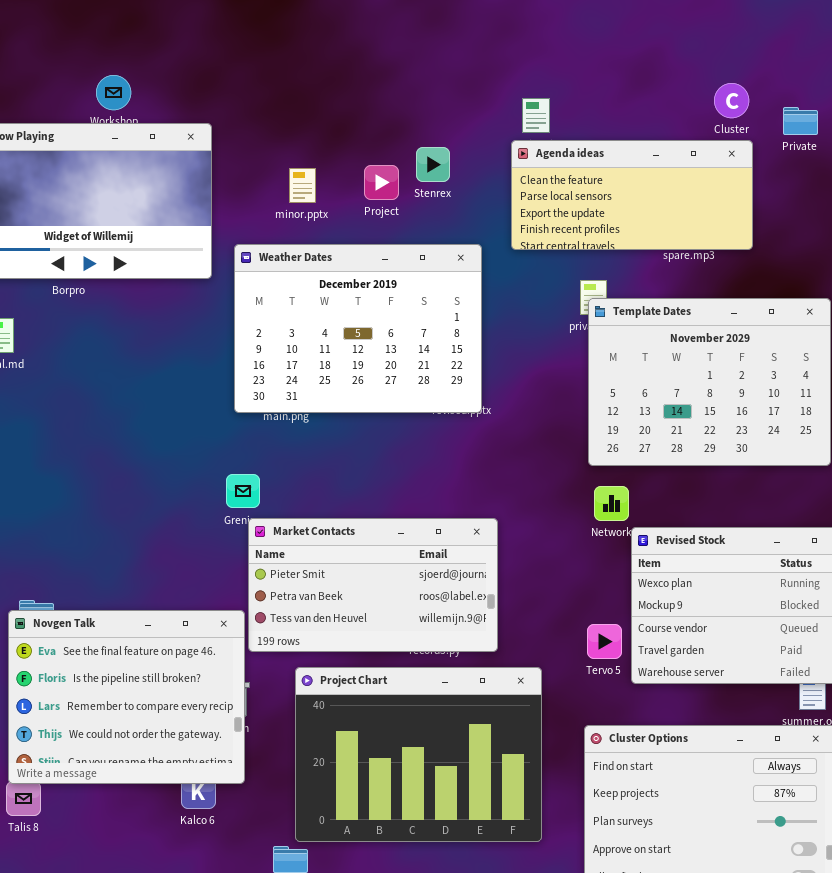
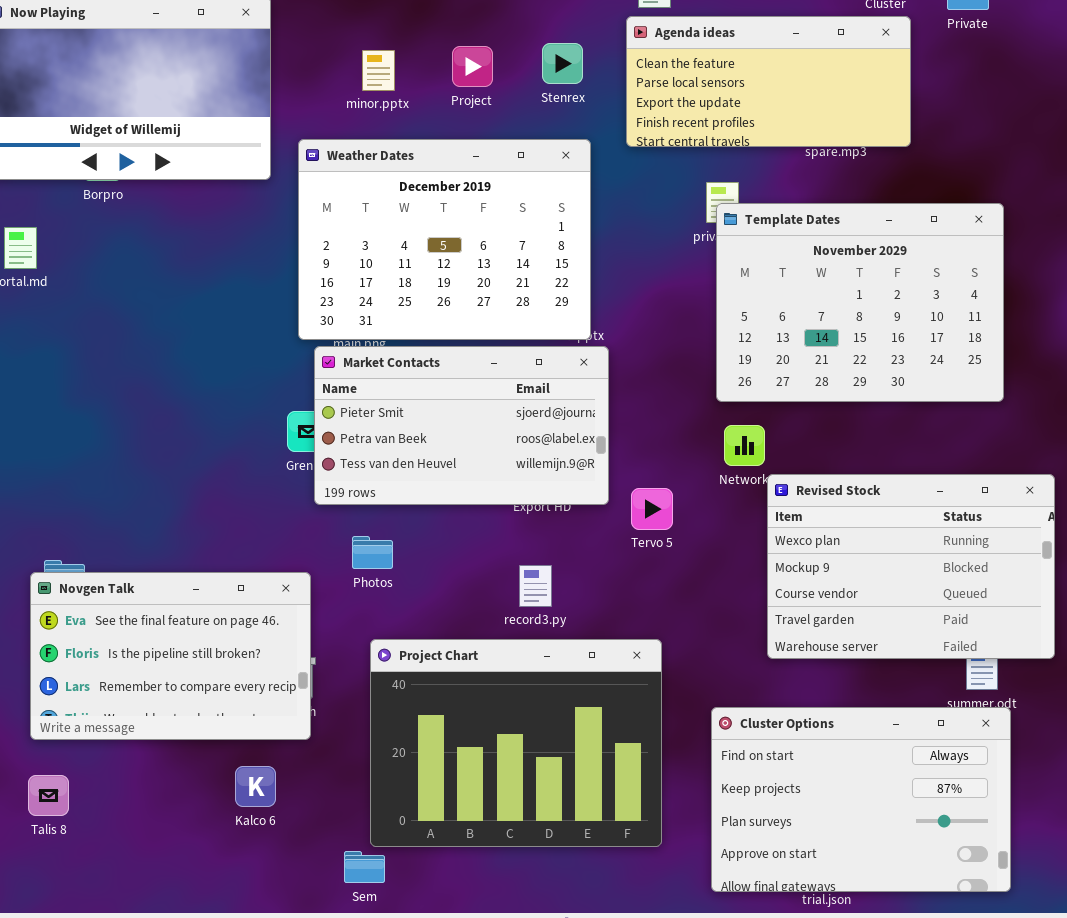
Stenrex: [416,147,450,182] -> [542,43,583,84], moved
Market Contacts: [248,518,498,652] -> [314,346,609,505], moved
Novgen Talk: [8,610,245,784] -> [30,572,311,740], resized
Tervo 5: [587,624,622,659] -> [631,488,673,530], moved

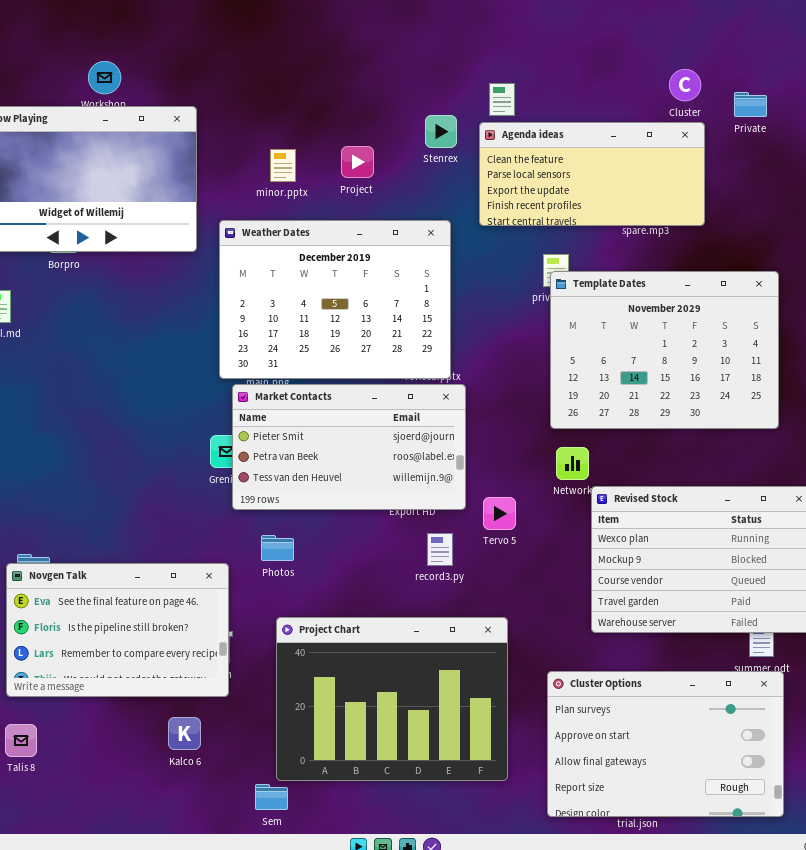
Stenrex: [542,43,583,84] -> [425,115,457,148], moved
record3.py: [519,565,552,607] -> [427,533,453,566], moved
Cluster Options: [711,707,1011,892] -> [547,671,784,817], scrolled down 2 rows

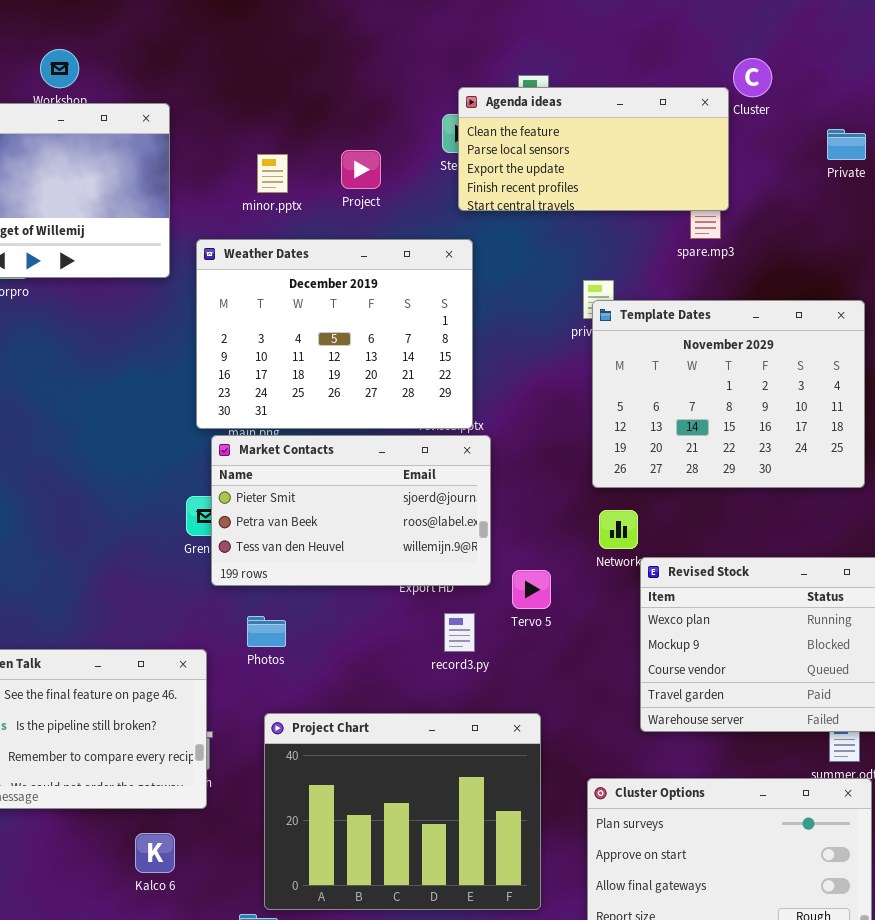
Private: [734,92,767,117] -> [827,129,866,160], moved
Agenda ideas: [479,122,705,226] -> [458,87,729,211], moved

